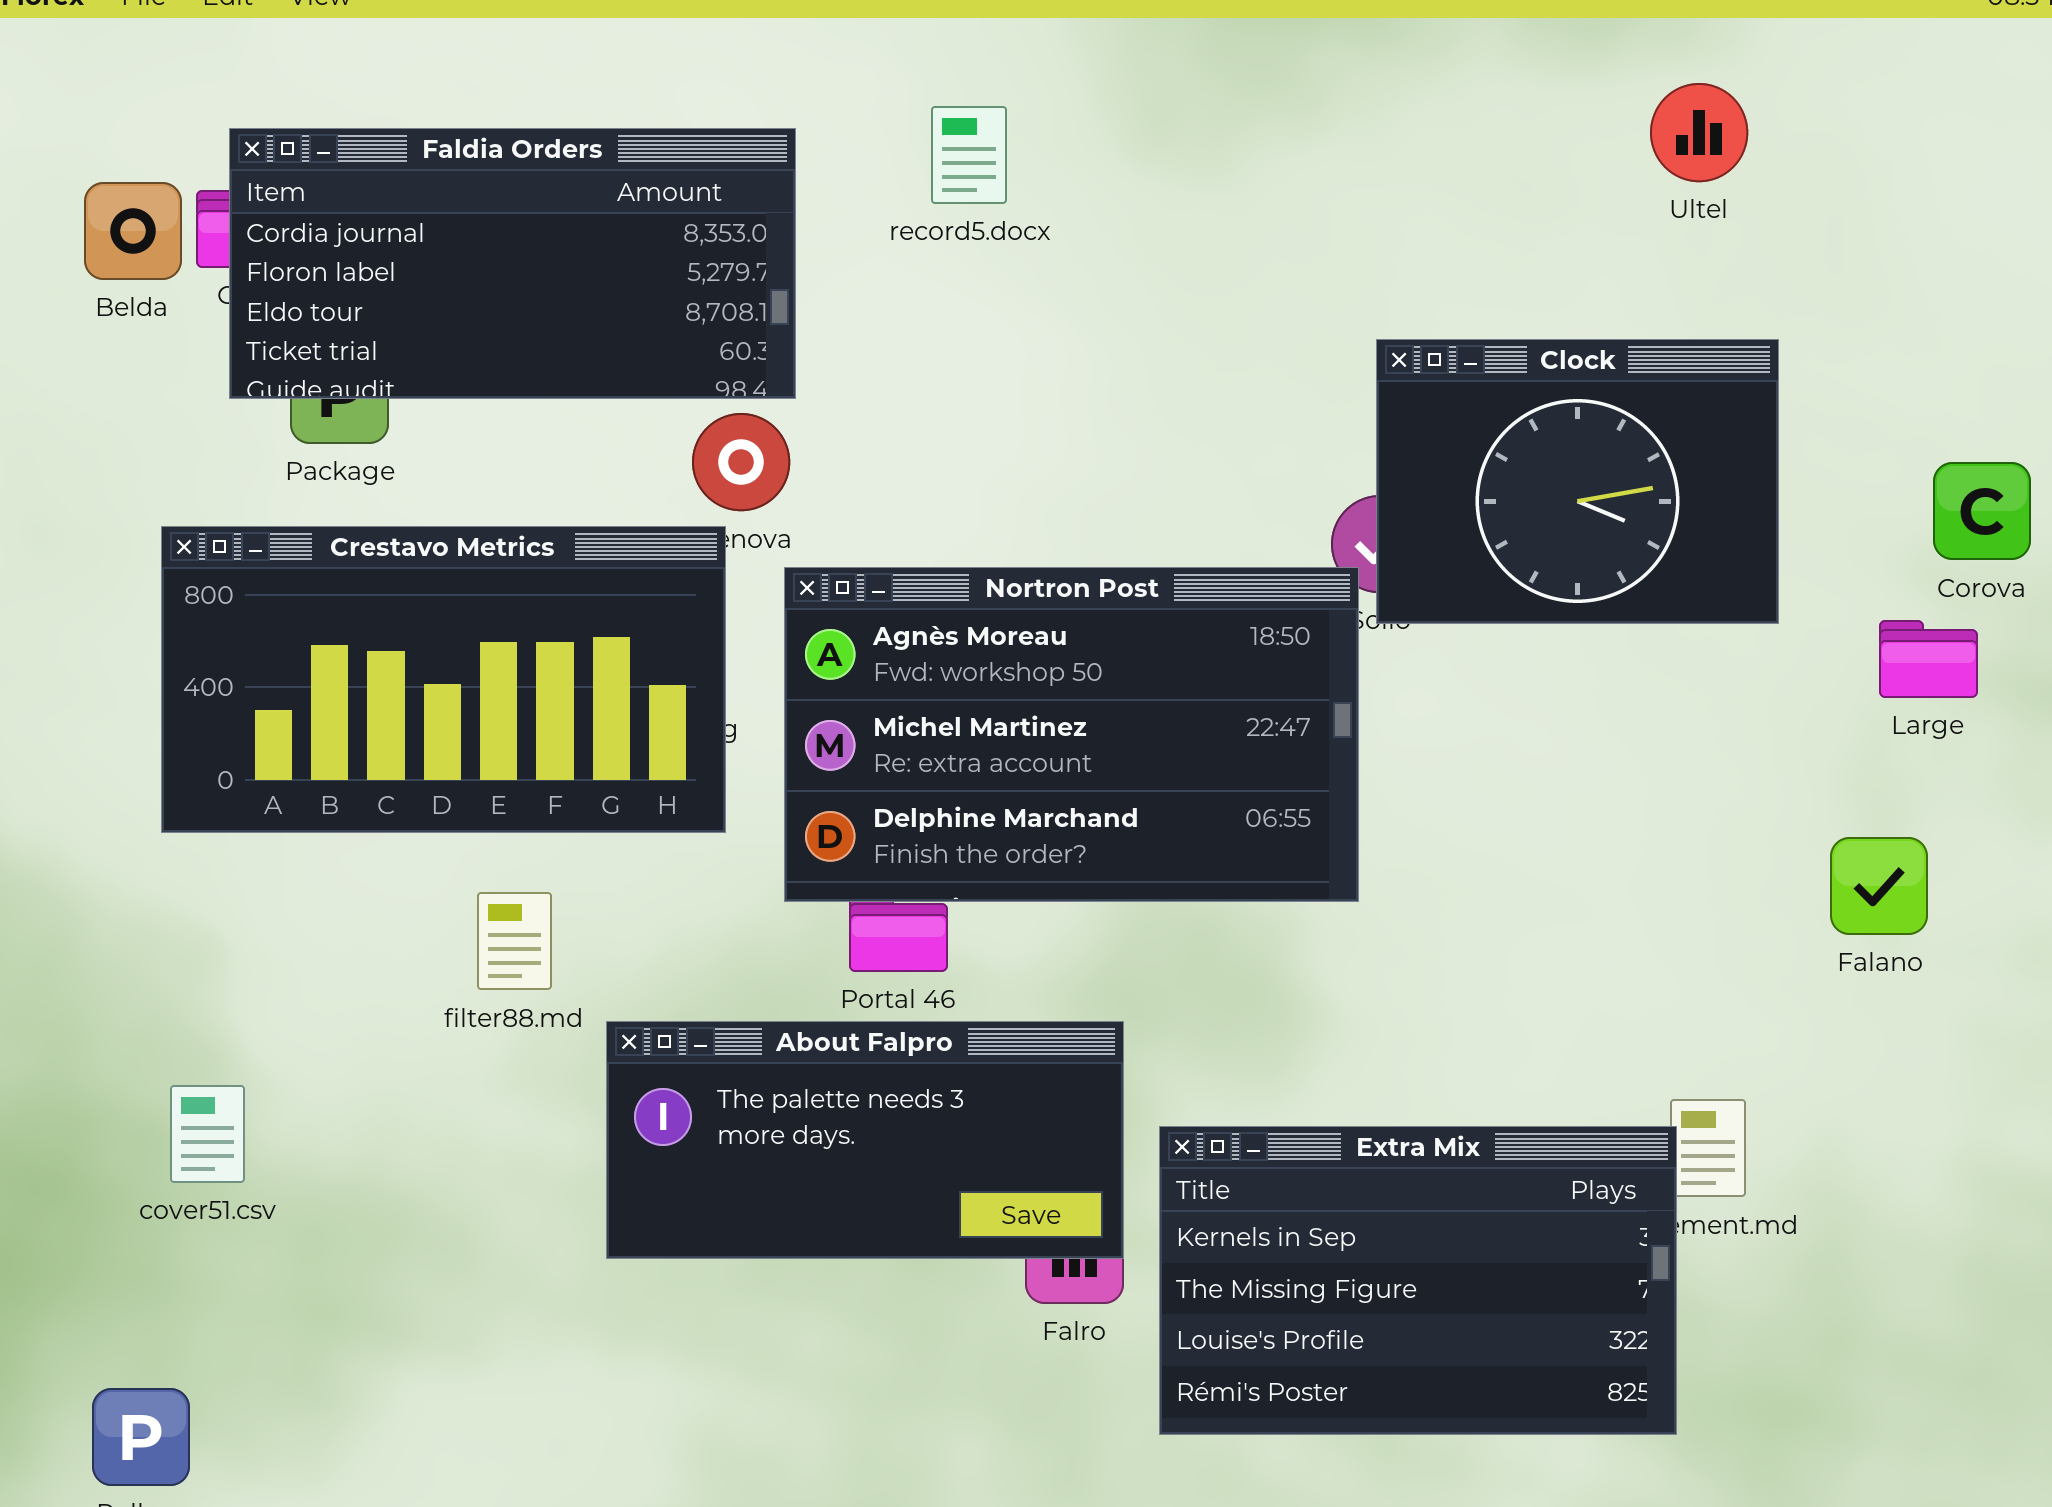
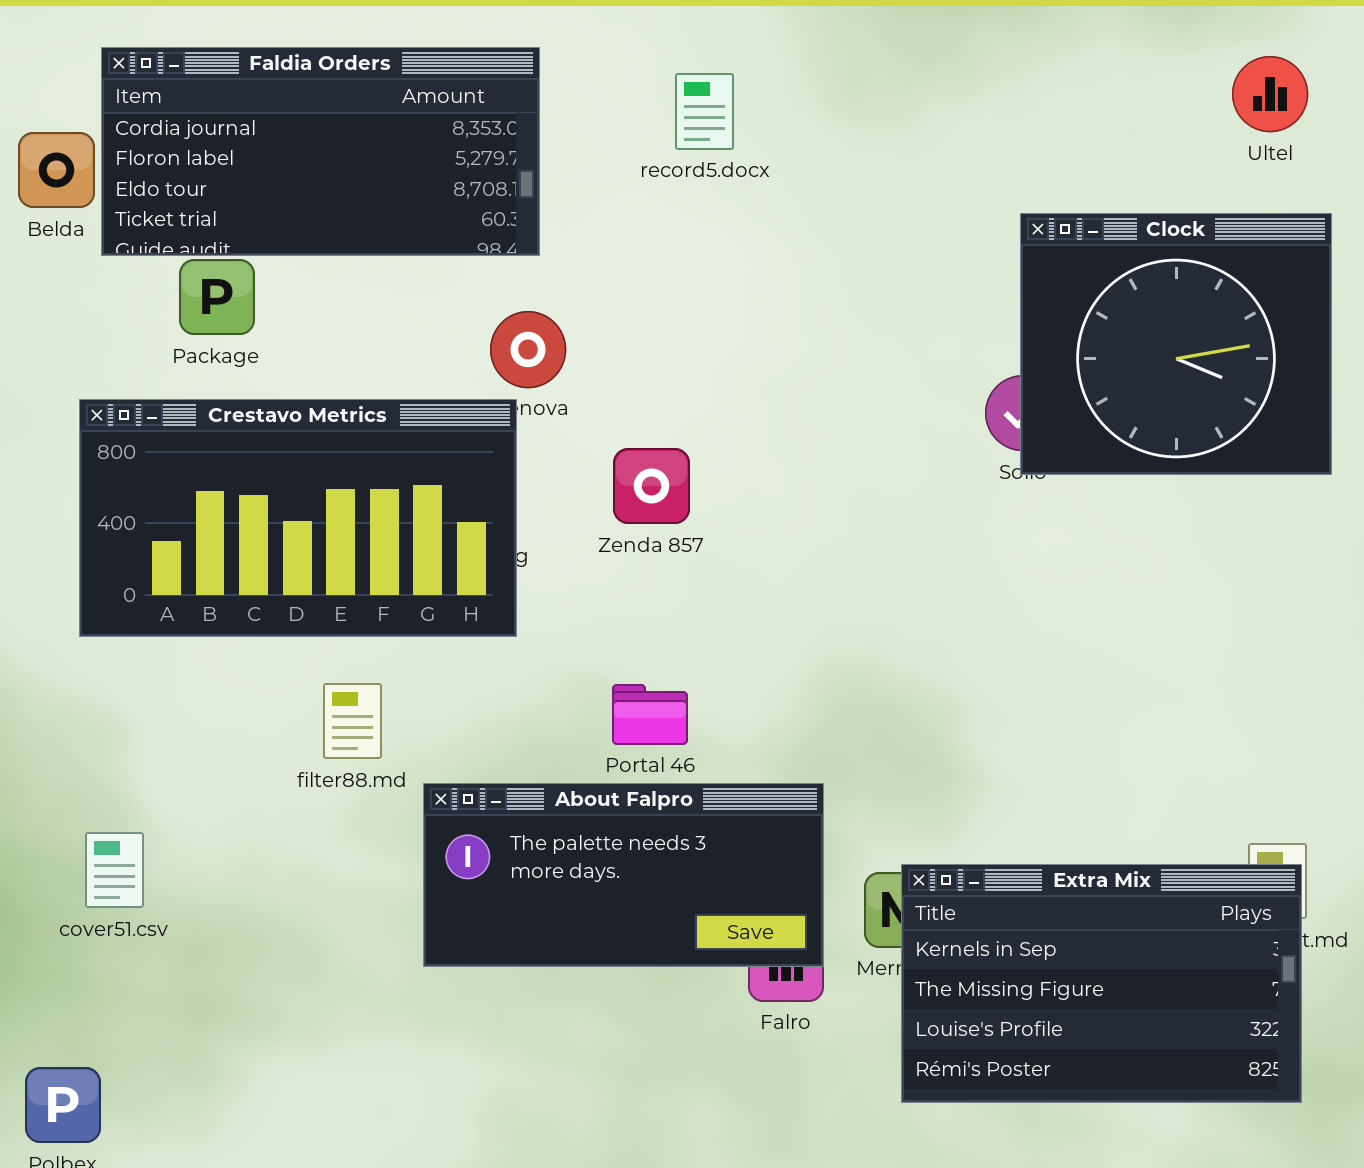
Faldia Orders: [229,128,796,399] -> [101,47,540,256], moved
Clock: [1376,339,1779,624] -> [1020,213,1332,475], resized
Nortron Post: [784,567,1359,902] -> none, closed
Extra Mix: [1159,1126,1677,1435] -> [901,864,1302,1103], moved

